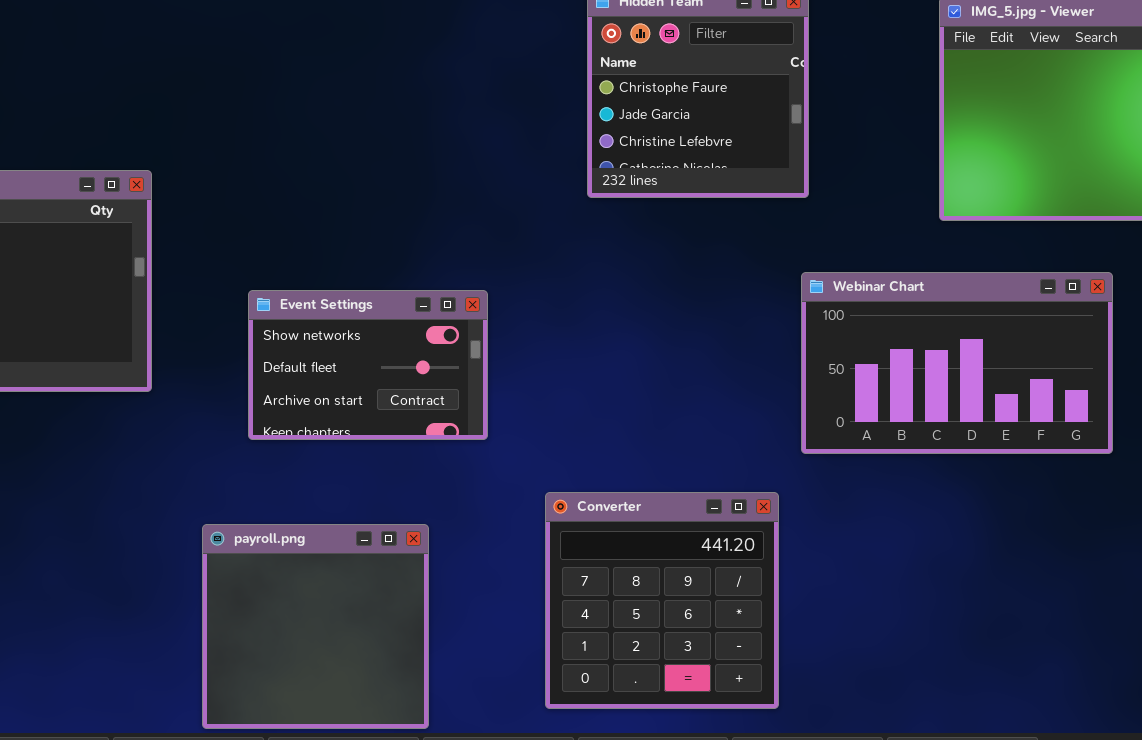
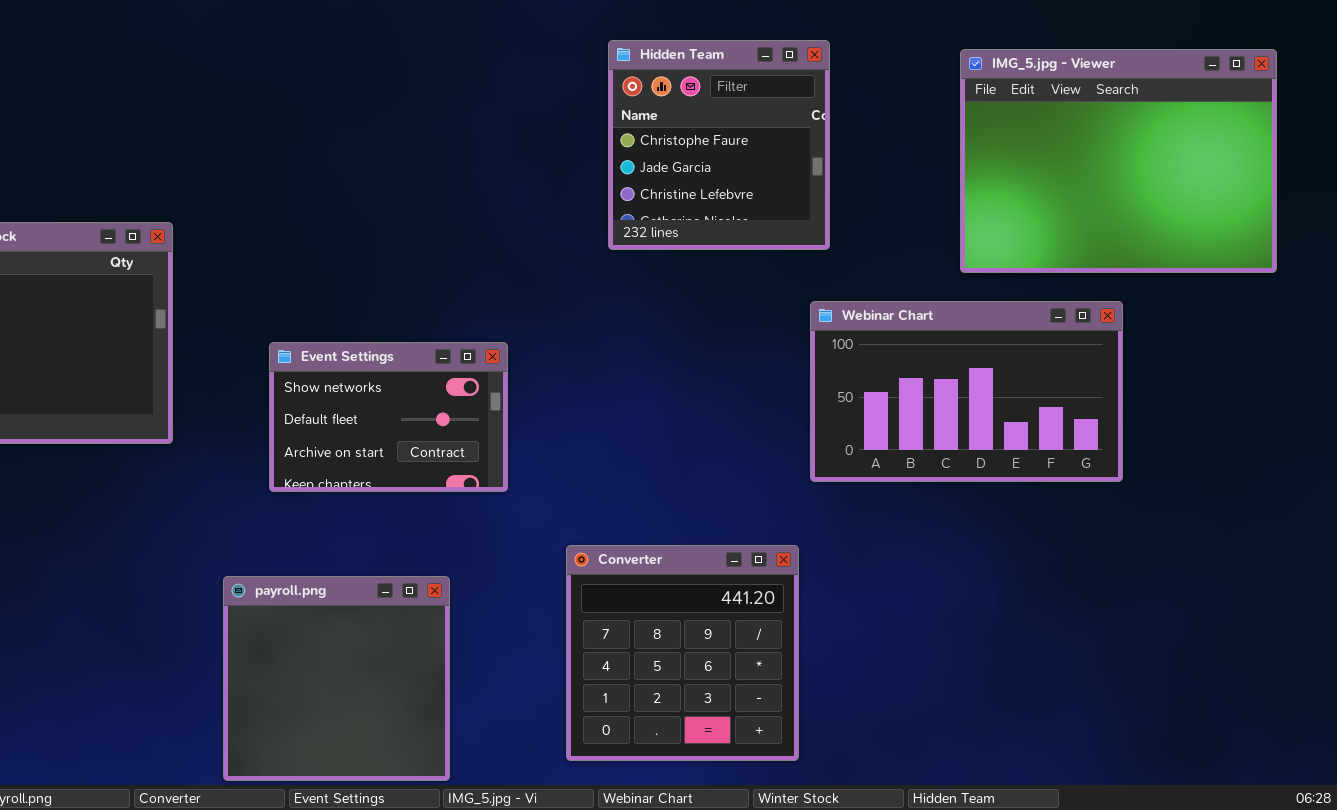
Webinar Chart: [801,272,1113,454] -> [810,301,1123,482], moved

